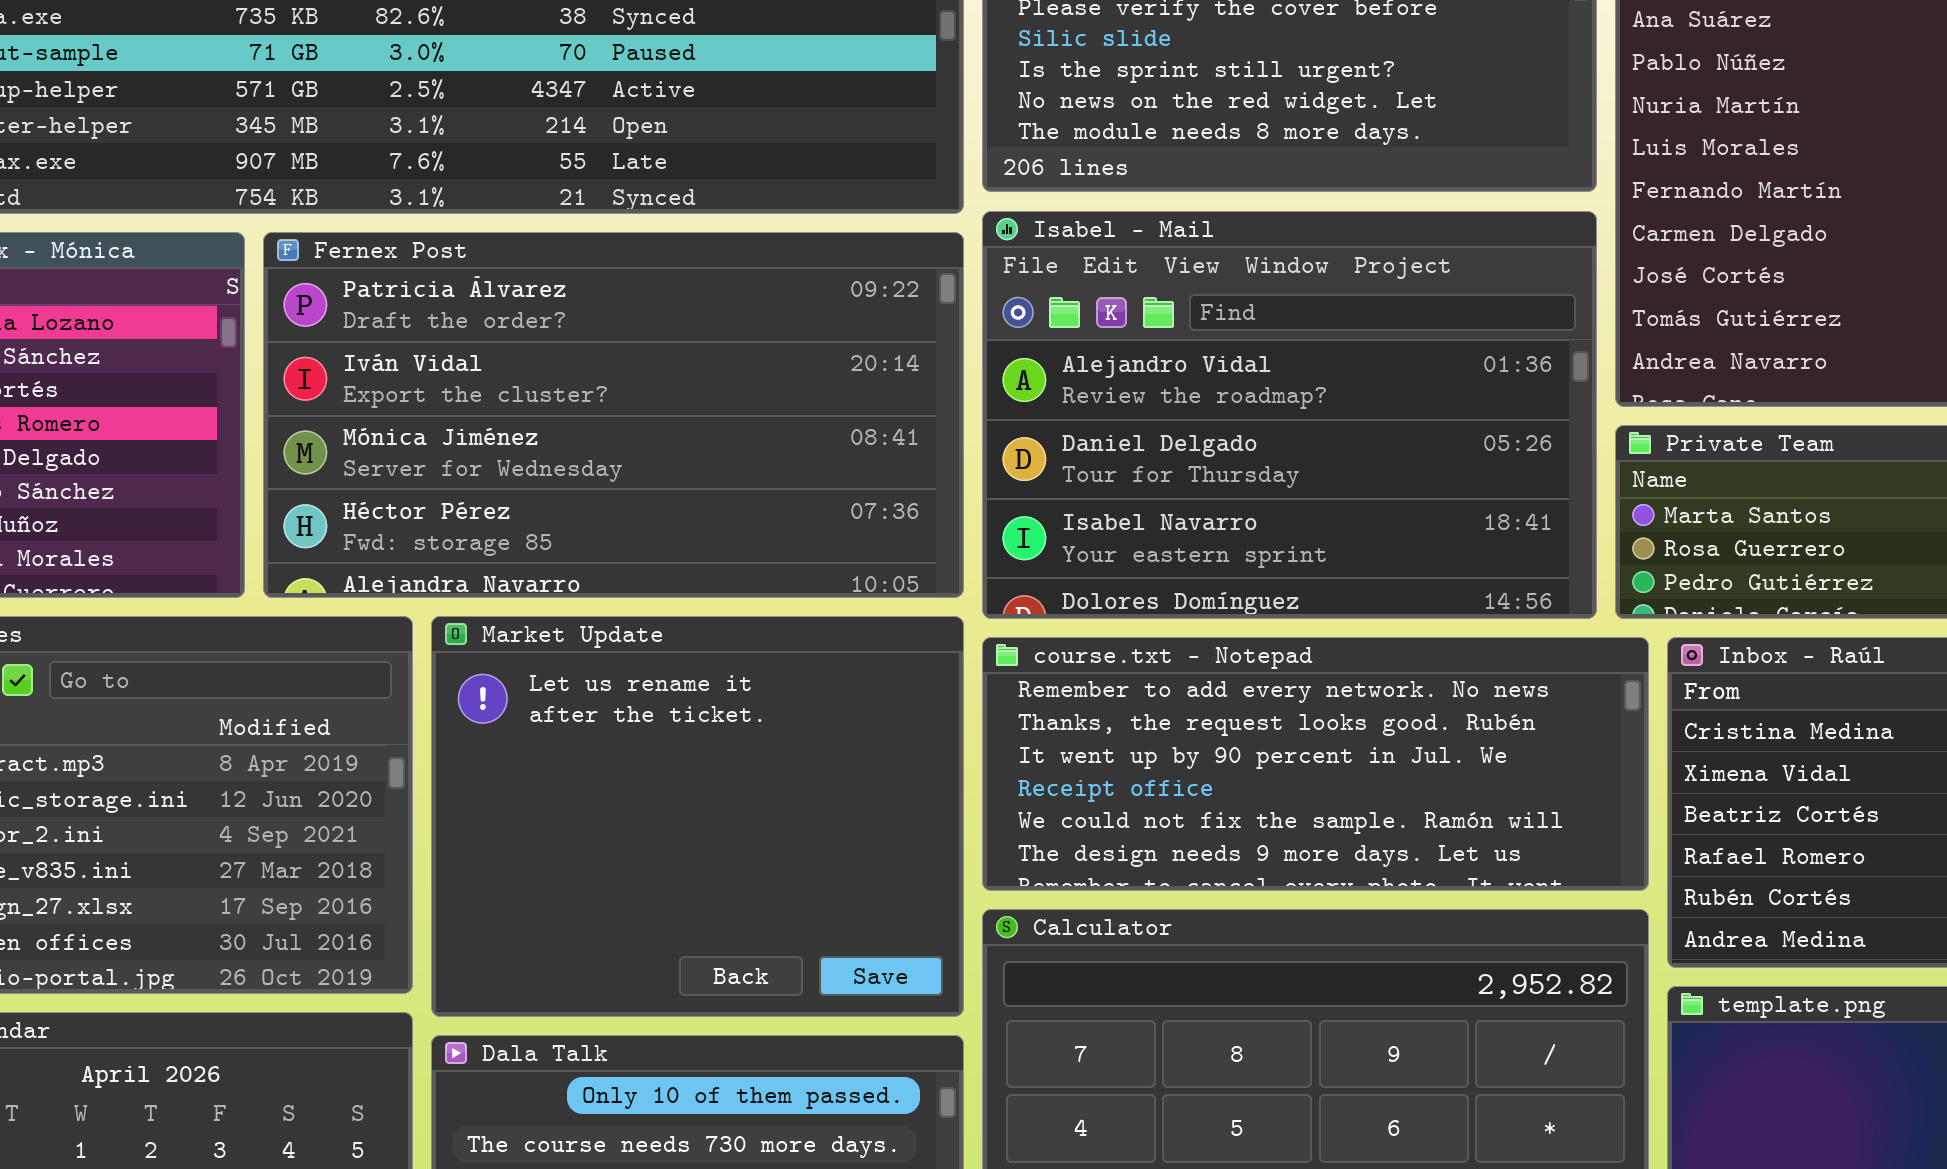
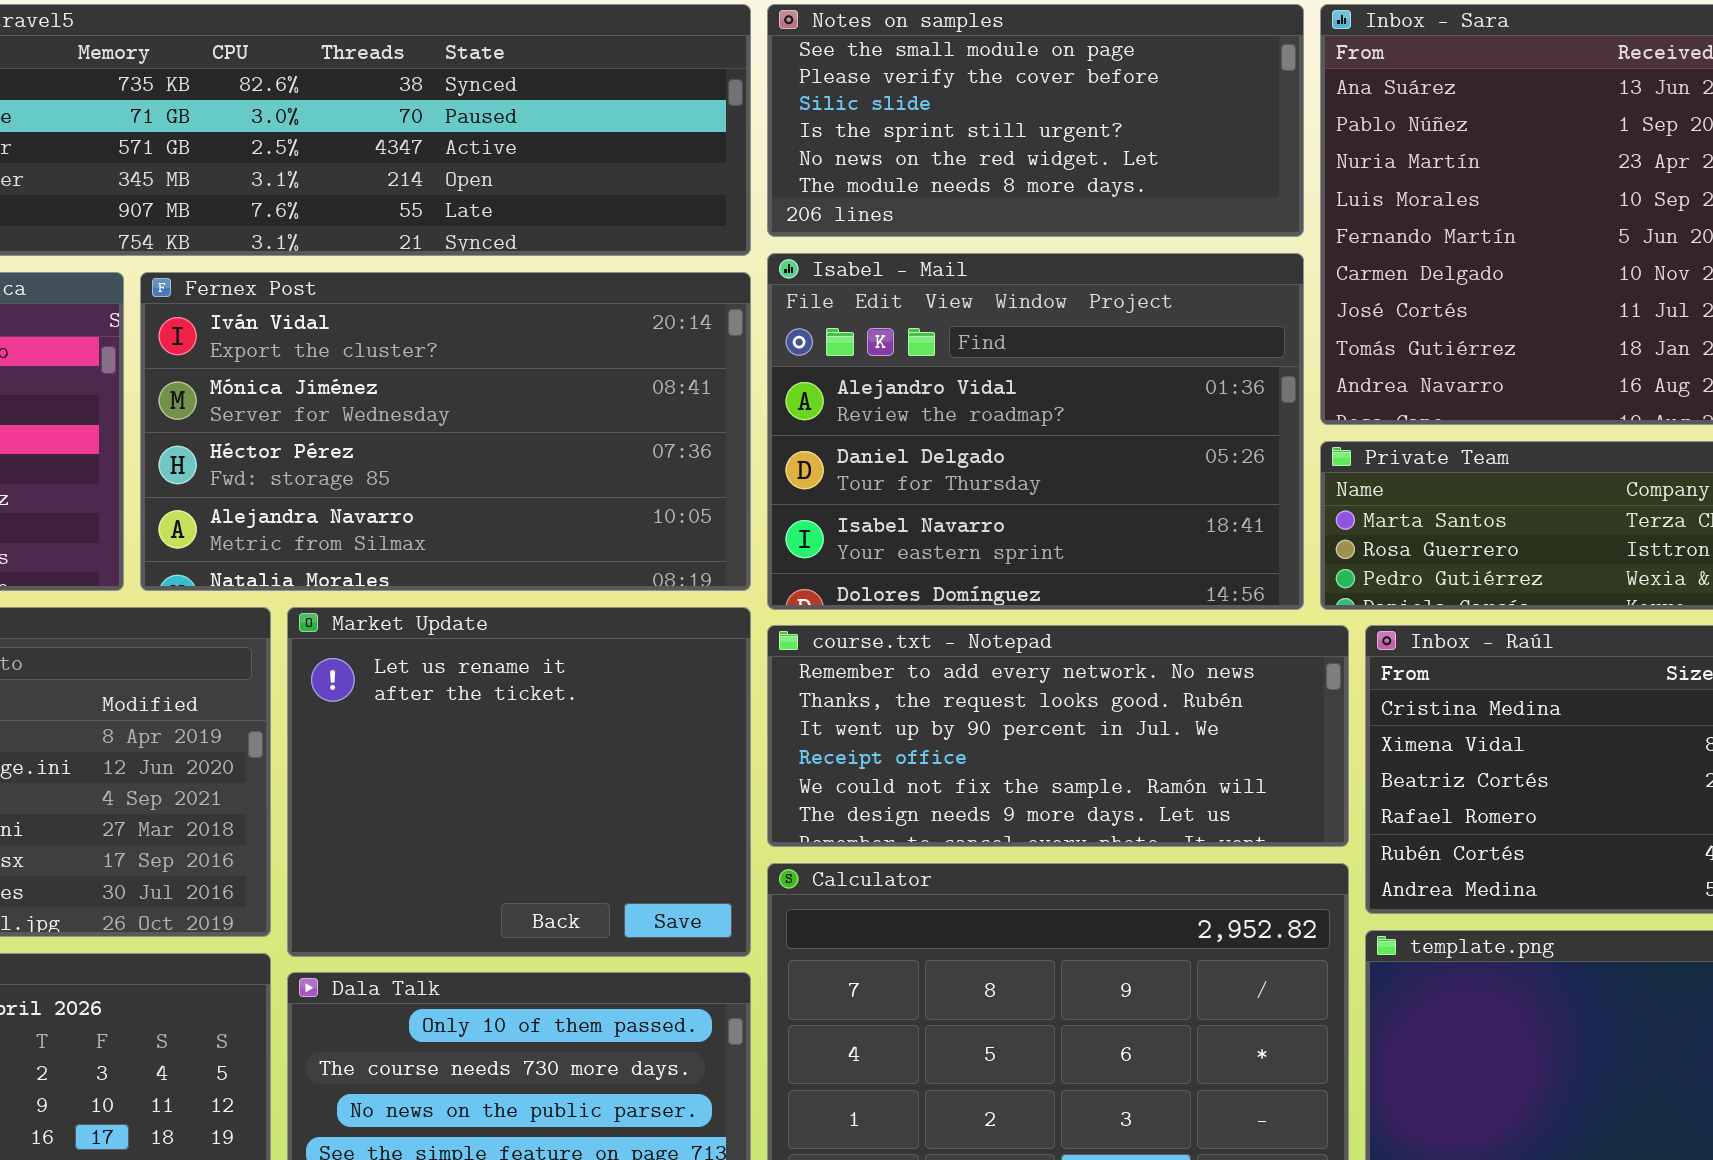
Fernex Post: [263,232,964,598] -> [140,272,751,591], scrolled down 1 row

